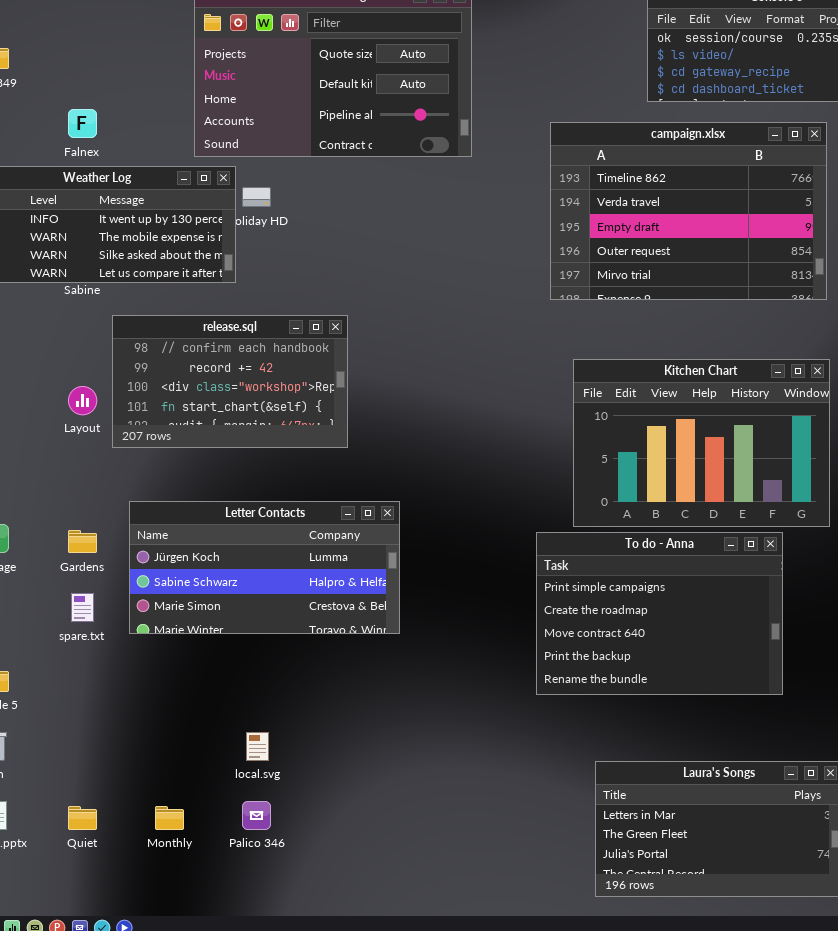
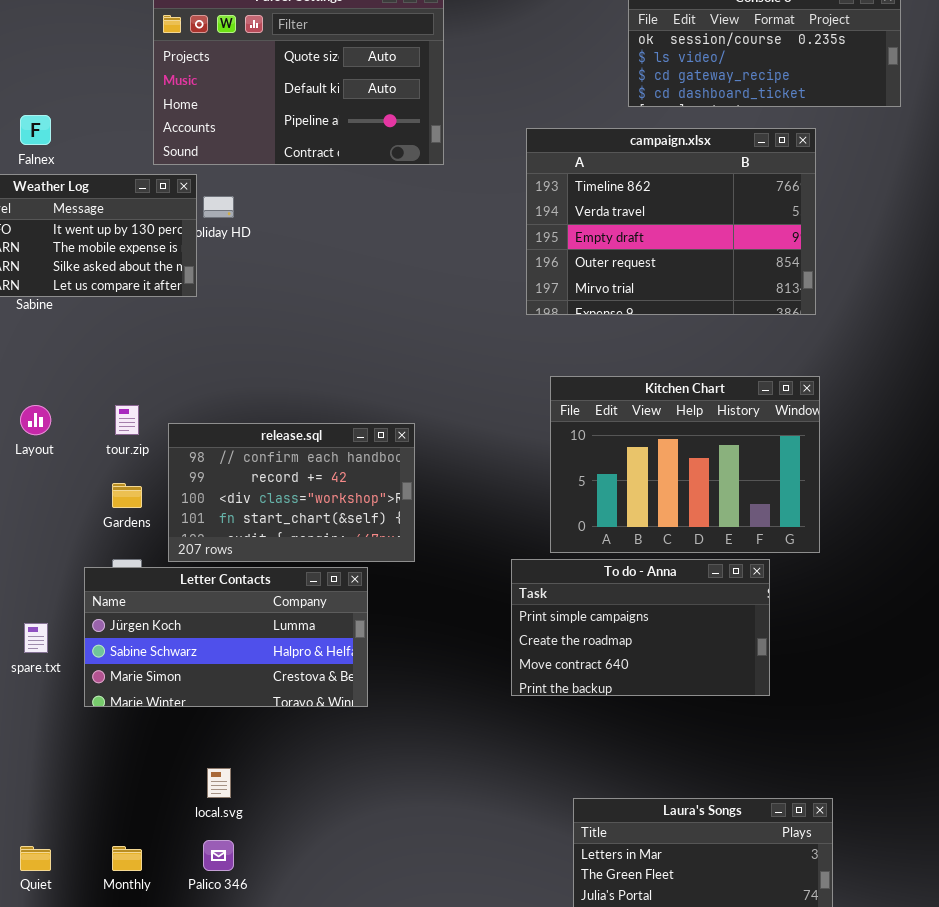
release.sql: [112,315,348,448] -> [168,423,415,562], moved
Letter Contacts: [129,501,400,634] -> [84,567,368,707], moved
Gardens: [68,530,97,553] -> [112,483,142,508], moved
To do - Anna: [536,532,783,695] -> [511,559,770,696], resized

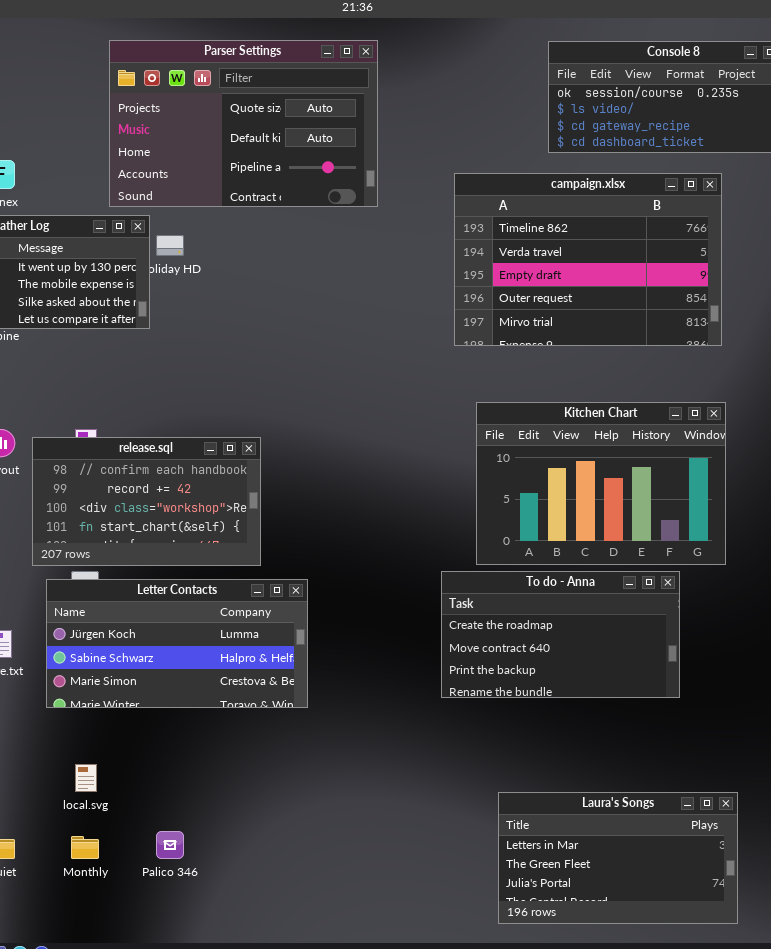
release.sql: [168,423,415,562] -> [32,437,261,566], moved
To do - Anna: [511,559,770,696] -> [441,571,680,698], scrolled down 1 row
local.svg: [207,768,231,798] -> [75,764,97,792], moved

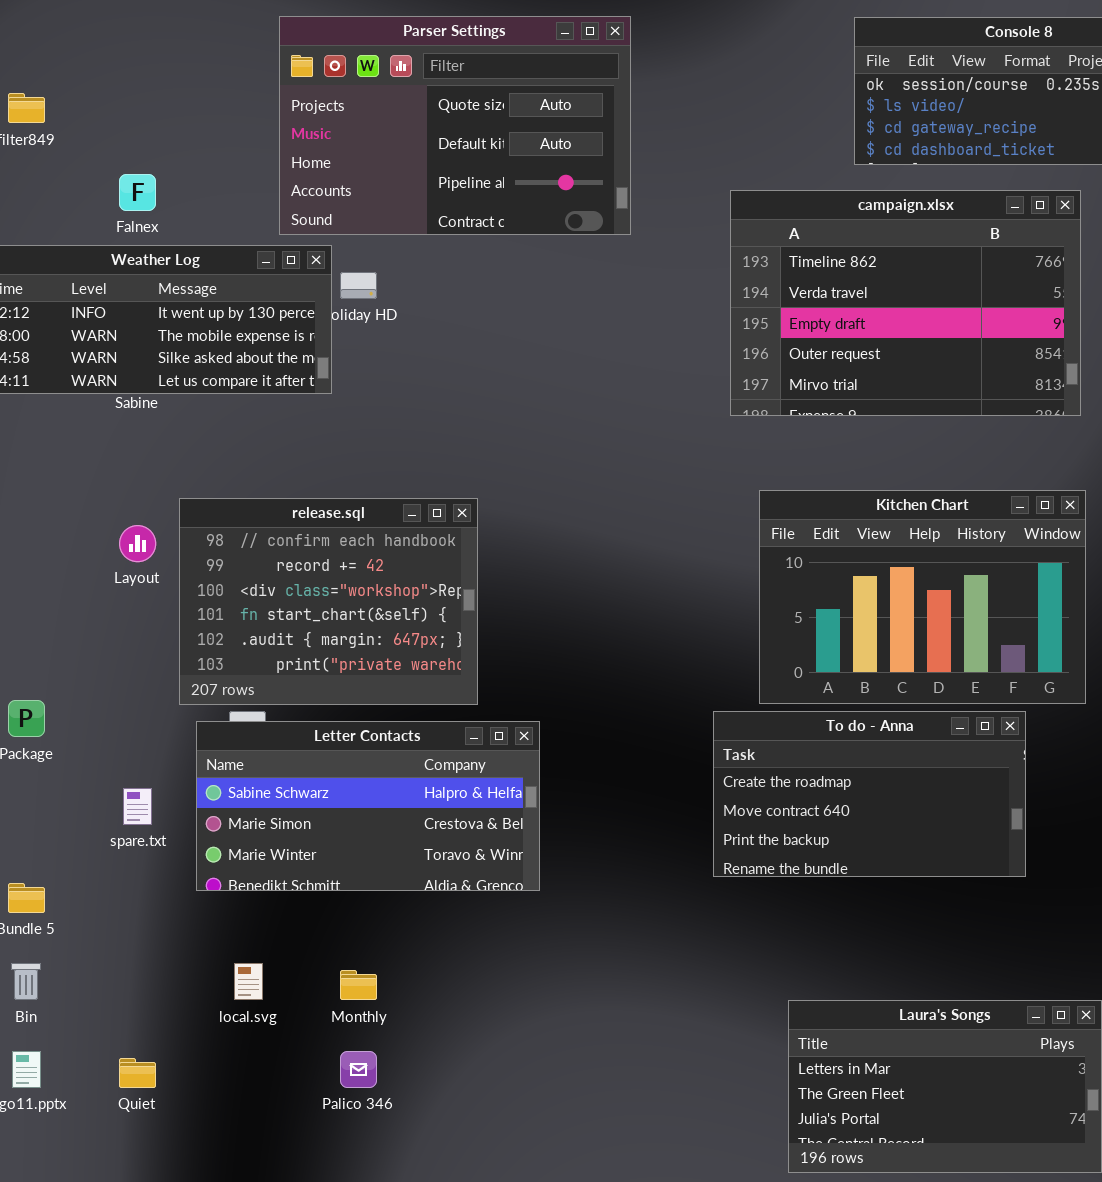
release.sql: [32,437,261,566] -> [179,498,478,705], resized
Letter Contacts: [46,579,308,708] -> [196,721,540,891], scrolled down 1 row
Monthly: [71,836,99,859] -> [340,970,377,1000], moved

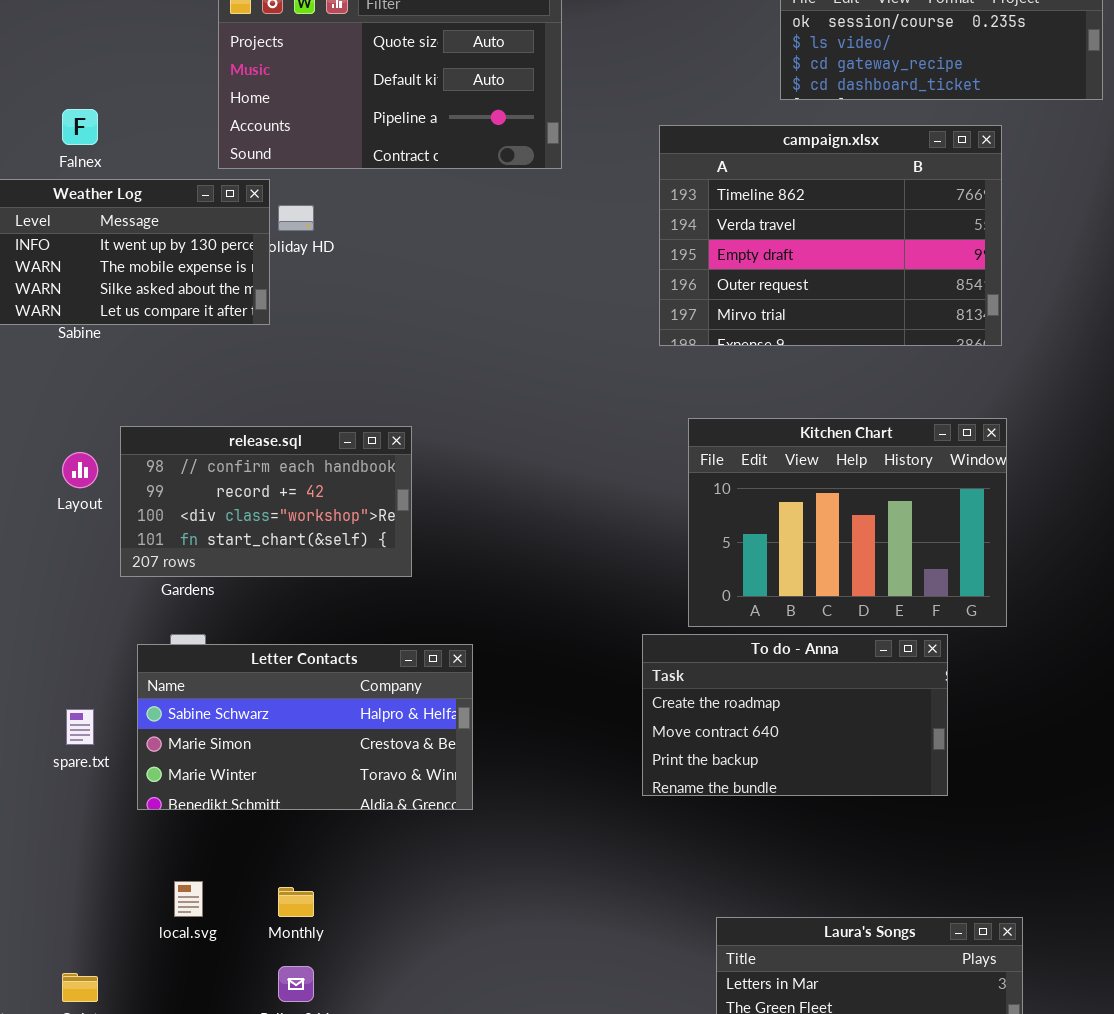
release.sql: [179,498,478,705] -> [120,426,412,577], resized

